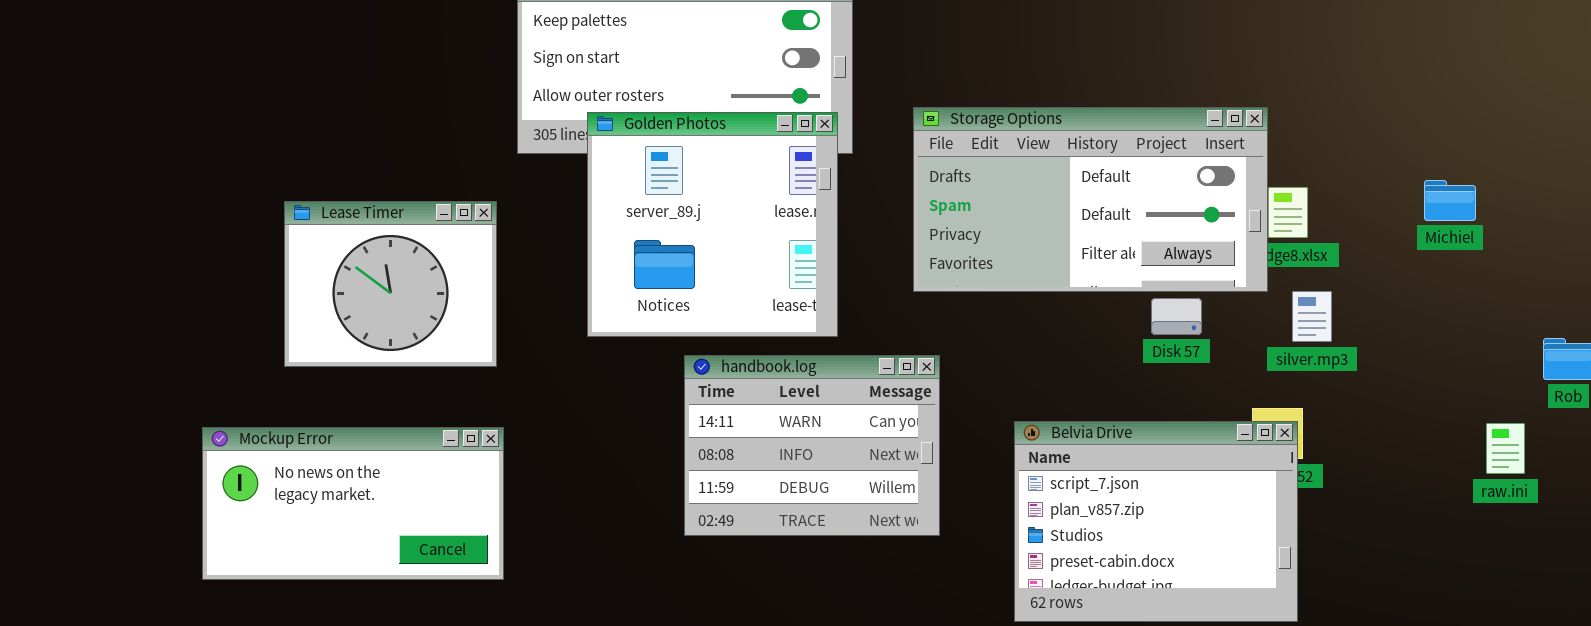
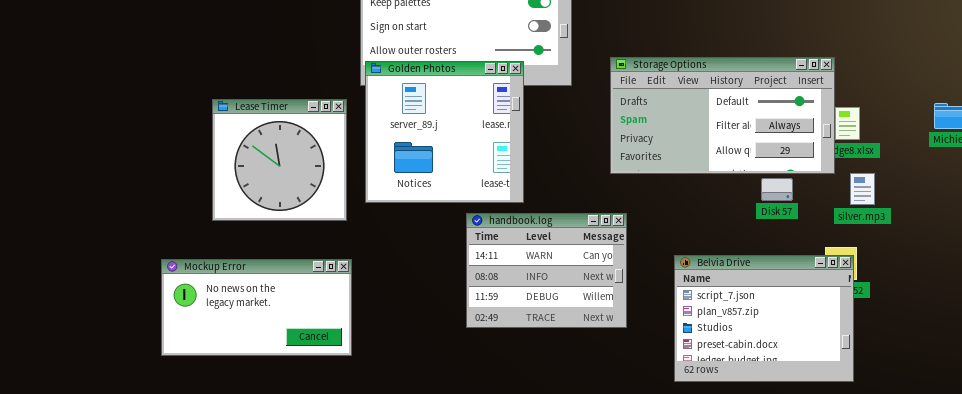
Storage Options: [913,107,1268,292] -> [610,57,835,174], scrolled down 1 row
Golden Photos: [587,112,838,337] -> [365,61,524,203], moved
Lease Timer: [284,201,497,367] -> [212,99,347,221], resized

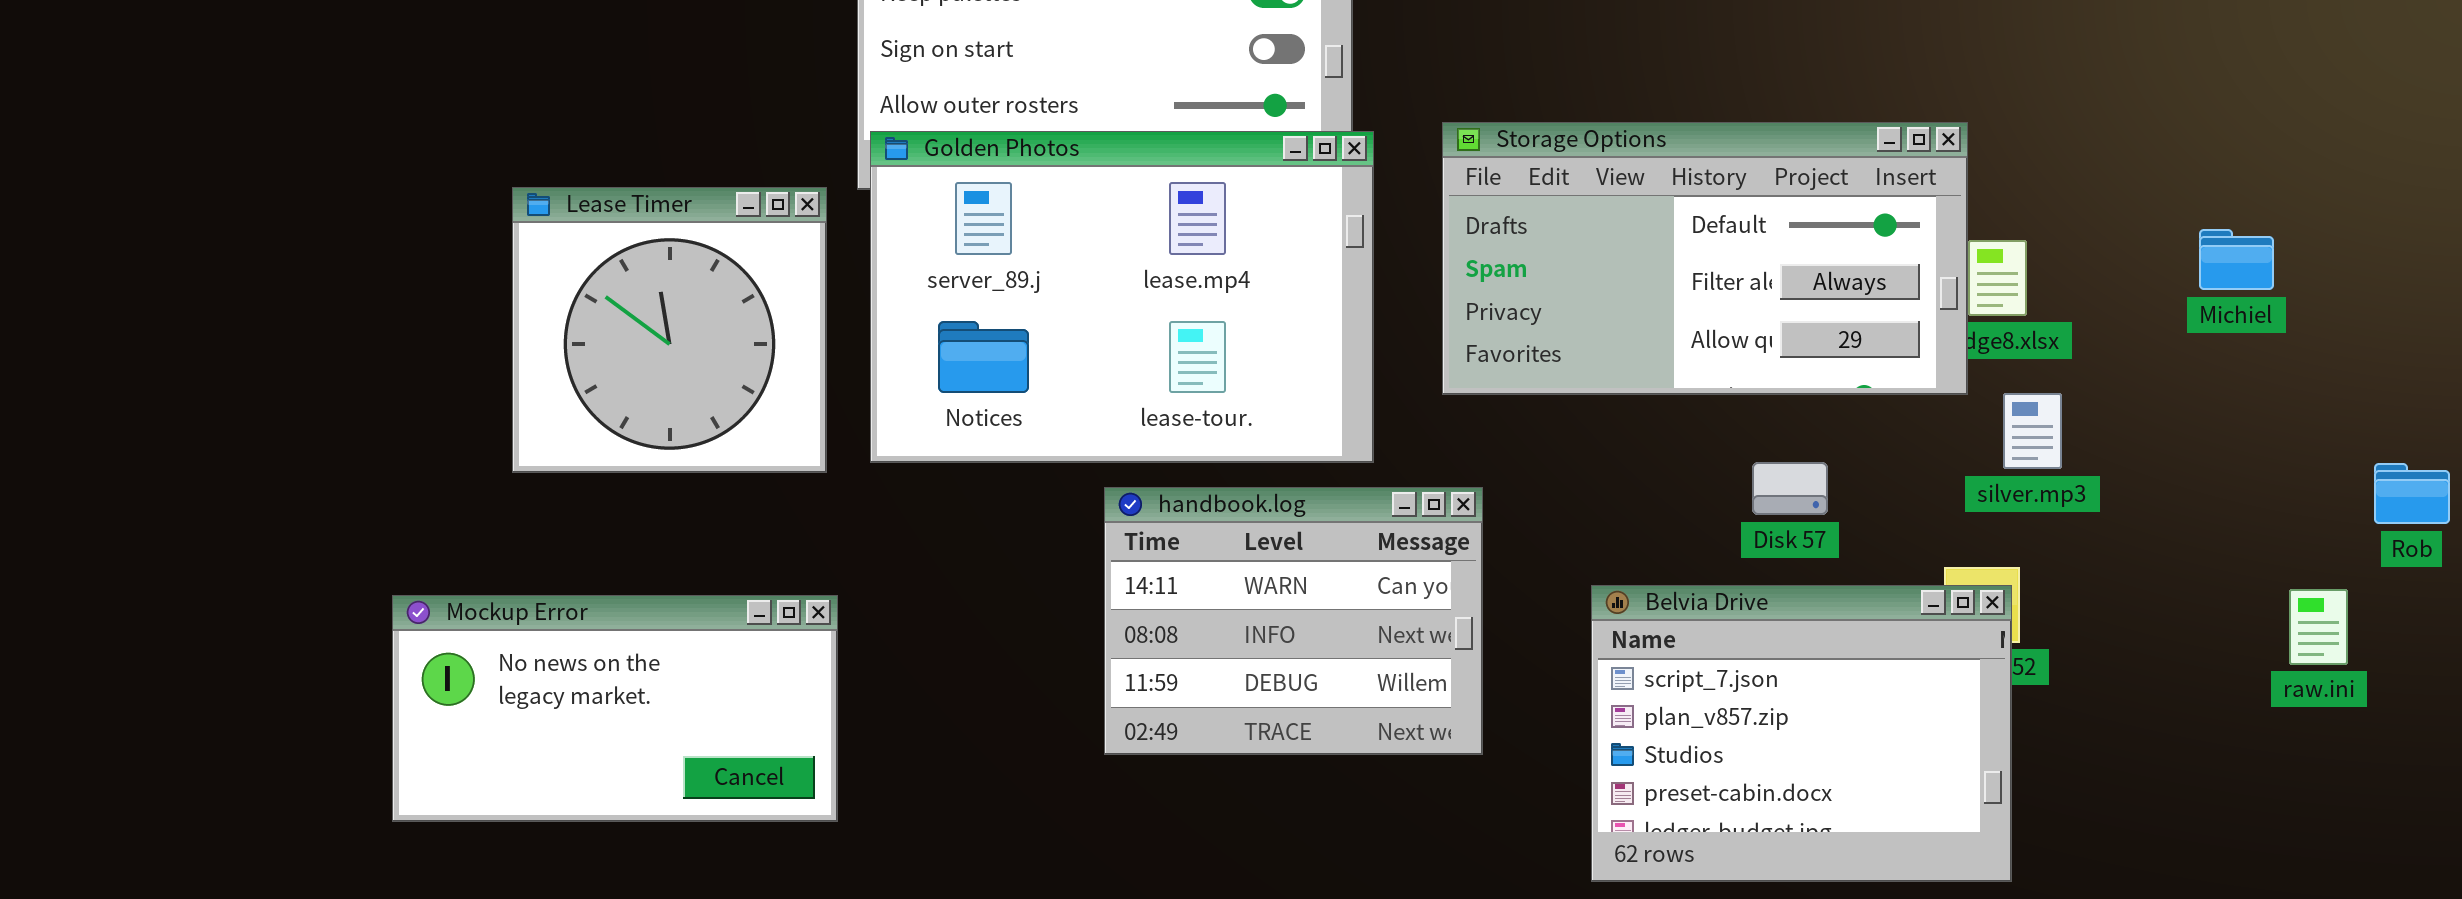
Golden Photos: [365,61,524,203] -> [870,131,1374,463], resized
Lease Timer: [212,99,347,221] -> [512,187,827,473], moved
Disk 57: [761,178,793,201] -> [1752,462,1828,515], moved

